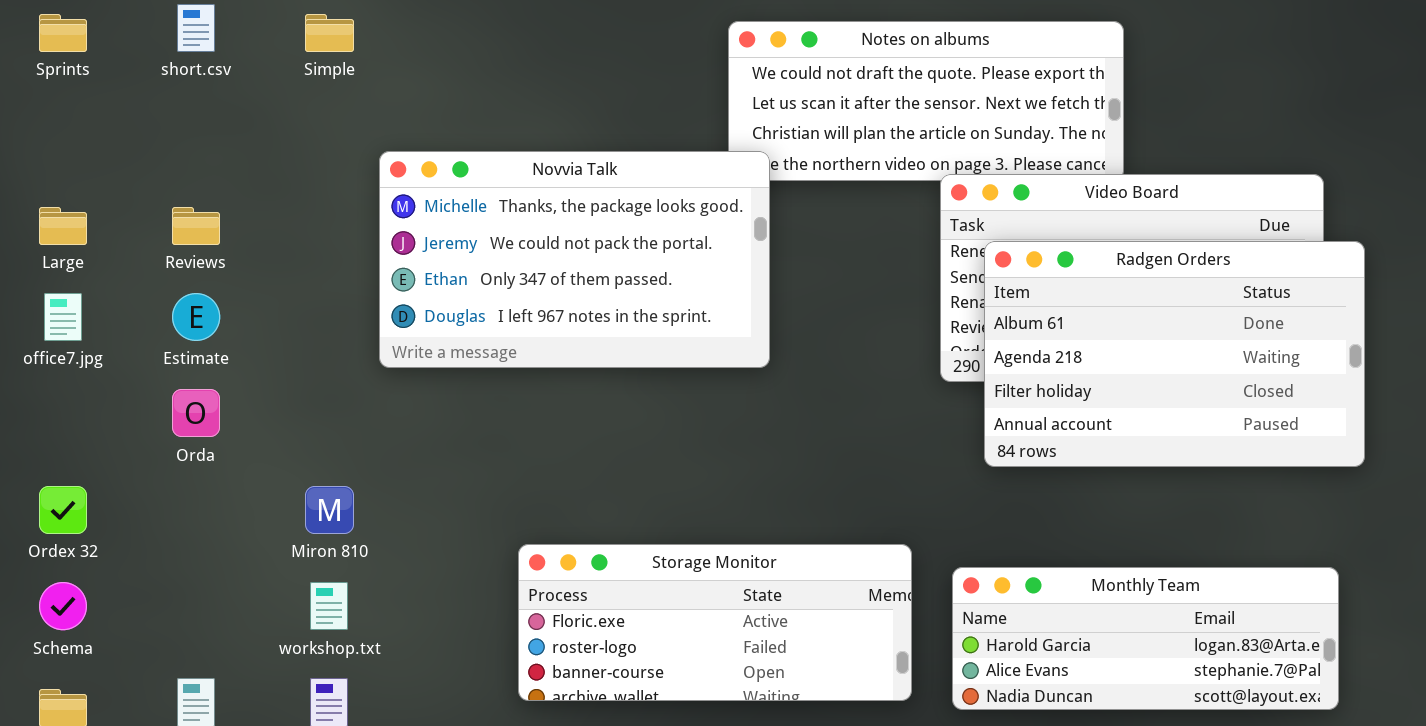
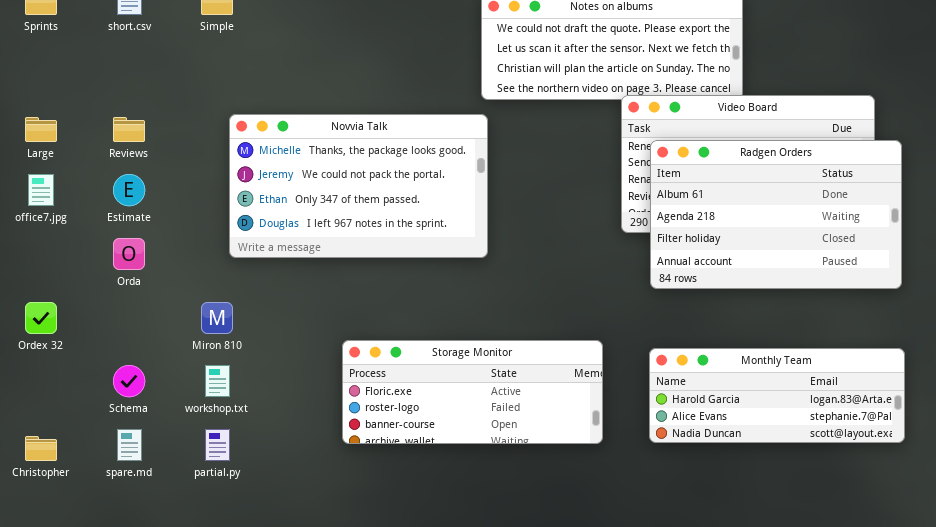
Novvia Talk: [379,151,770,368] -> [229,114,488,258], moved
Monthly Team: [952,567,1339,710] -> [649,348,905,443], moved
Schema: [39,582,87,630] -> [113,365,145,397], moved

